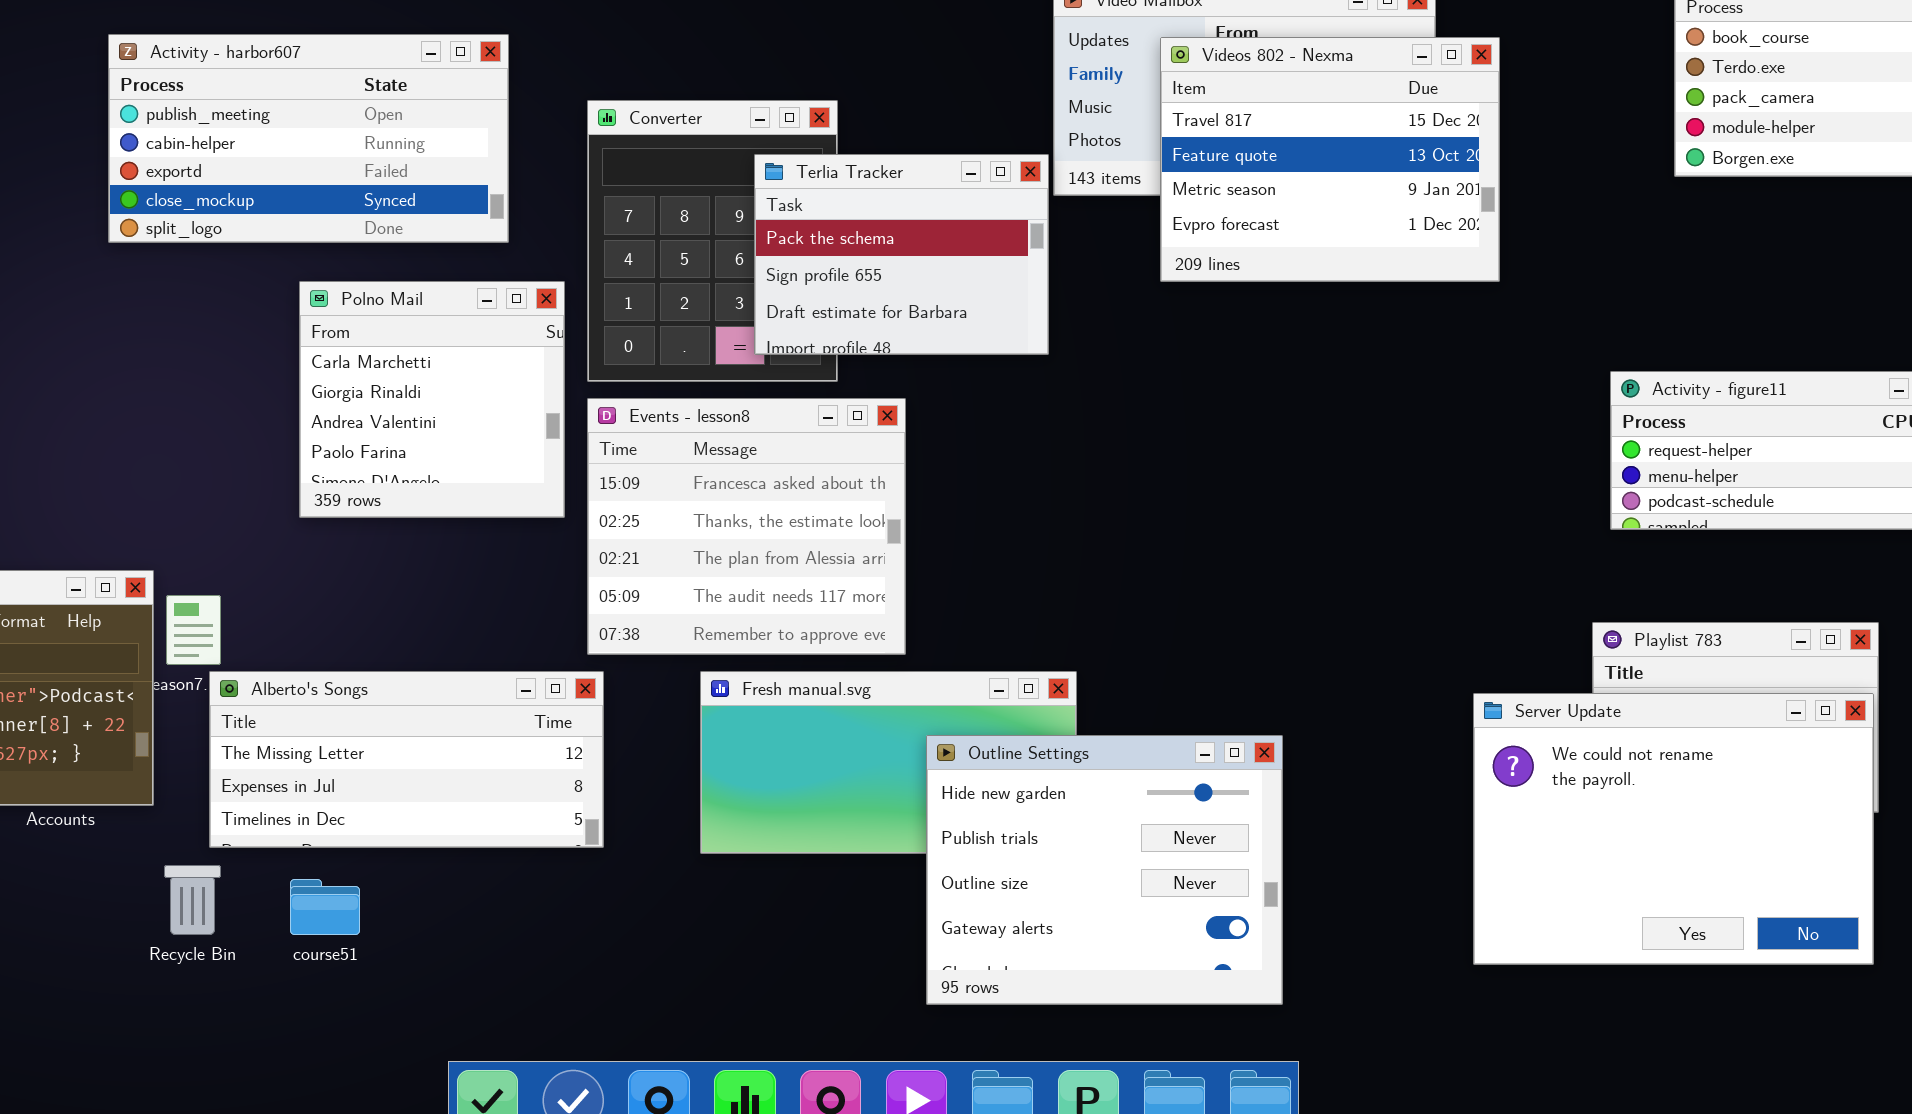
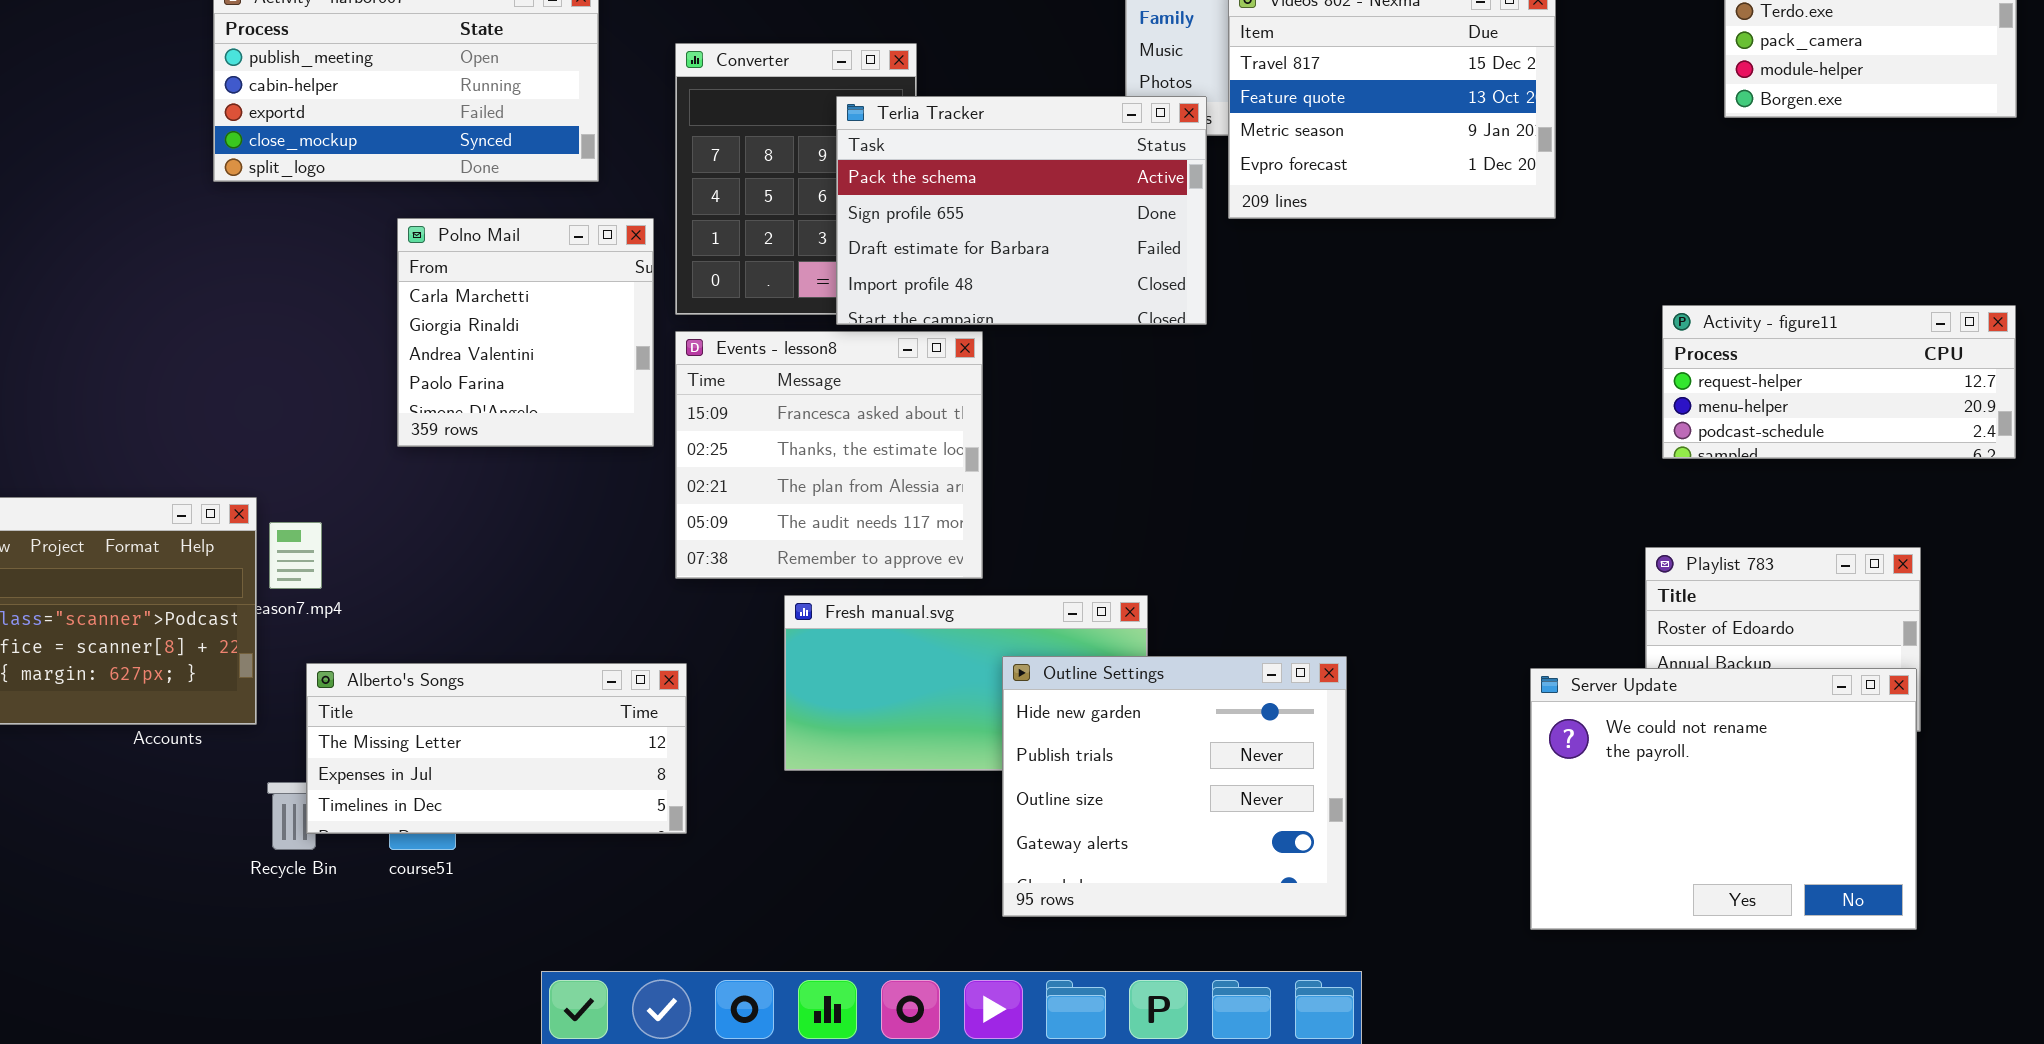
Terlia Tracker: [754,154,1049,355] -> [836,96,1207,325], resized
Alberto's Songs: [209,671,604,848] -> [306,663,687,834], moved
Server Update: [1473,693,1874,965] -> [1530,668,1917,930], moved

